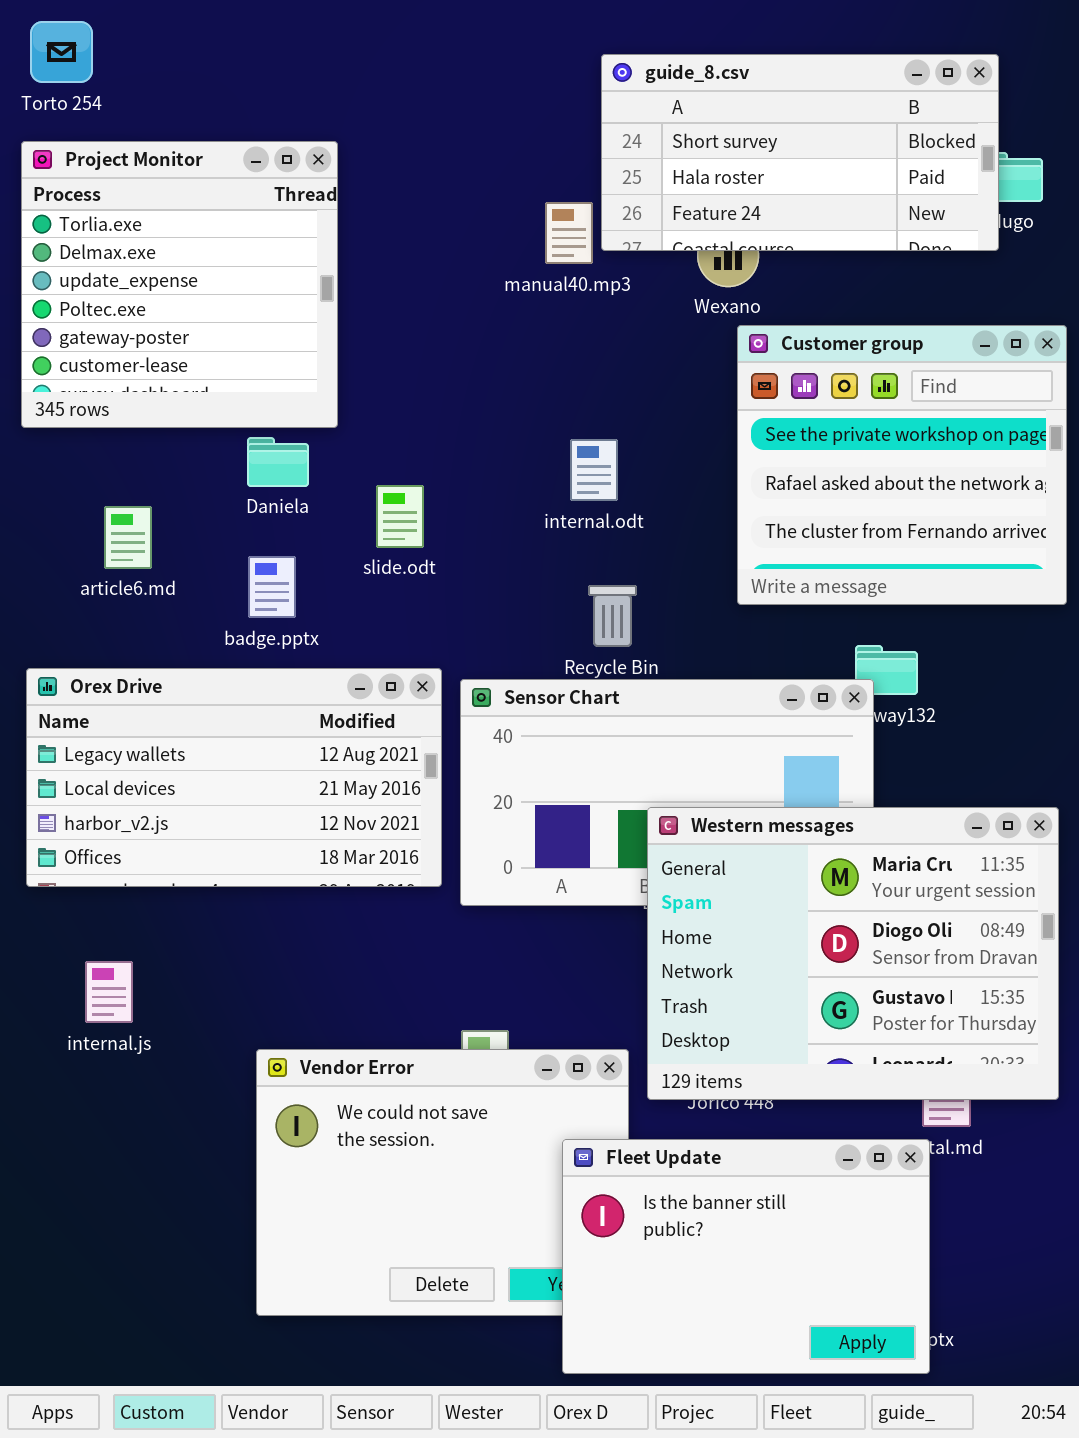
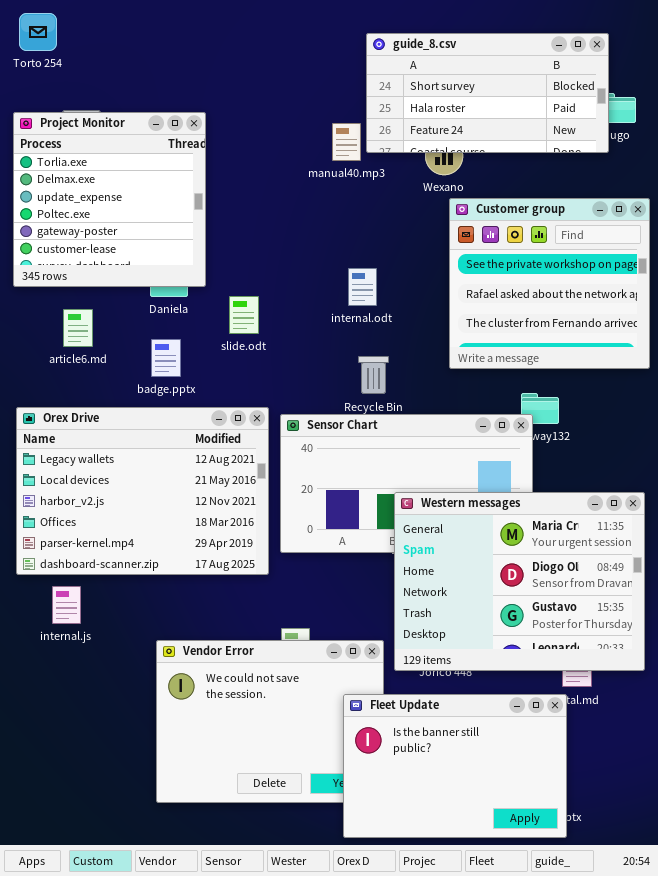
Project Monitor: [21,141,338,428] -> [13,112,206,287], moved
Orex Drive: [26,668,442,887] -> [16,407,269,575], resized

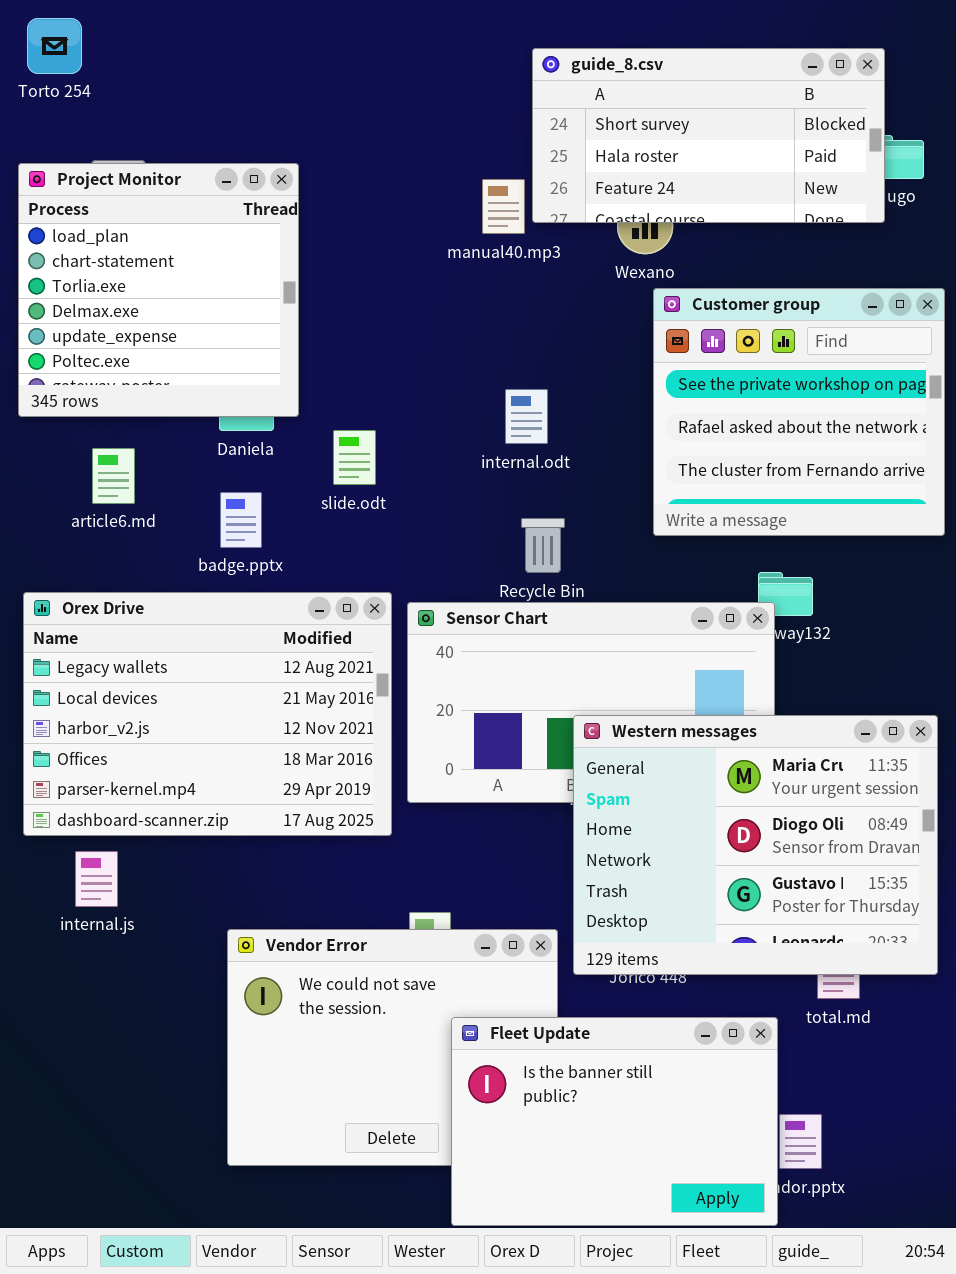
Project Monitor: [13,112,206,287] -> [18,163,299,417], scrolled up 2 rows
Fleet Update: [343,694,567,838] -> [451,1017,778,1226], moved

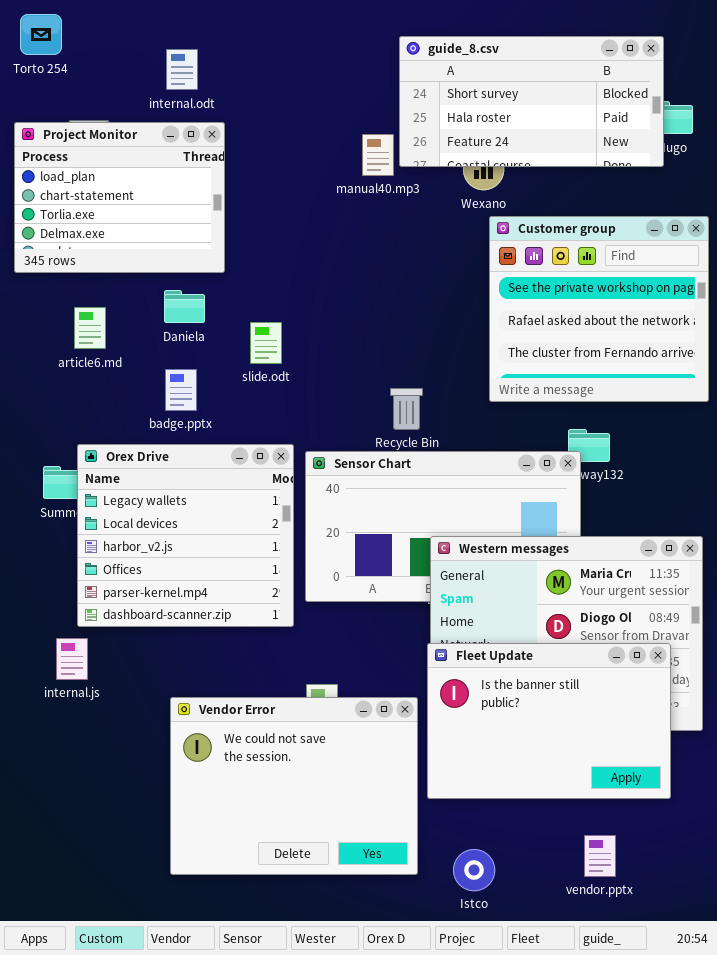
Project Monitor: [18,163,299,417] -> [14,122,225,273], resized
internal.odt: [505,389,548,444] -> [166,49,198,90], moved
article6.md: [92,448,135,504] -> [74,307,106,349], moved
Orex Drive: [23,592,392,836] -> [77,444,294,627], resized
Fleet Update: [451,1017,778,1226] -> [427,643,671,799], moved

